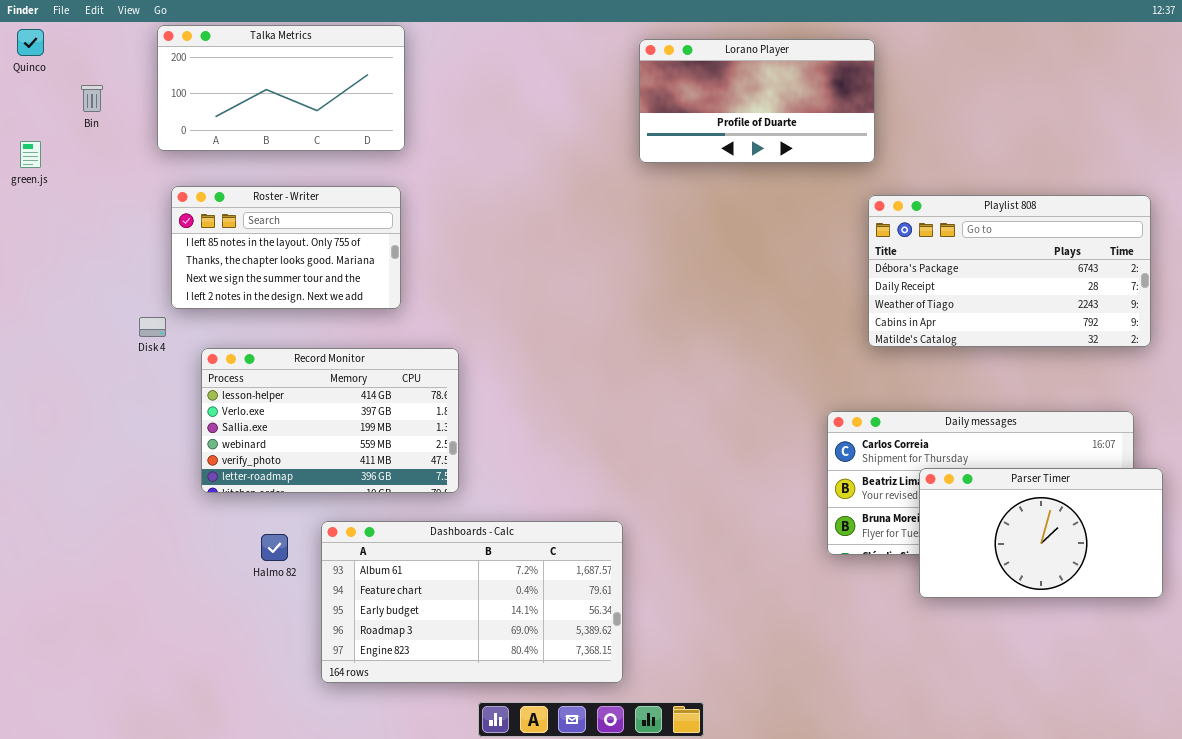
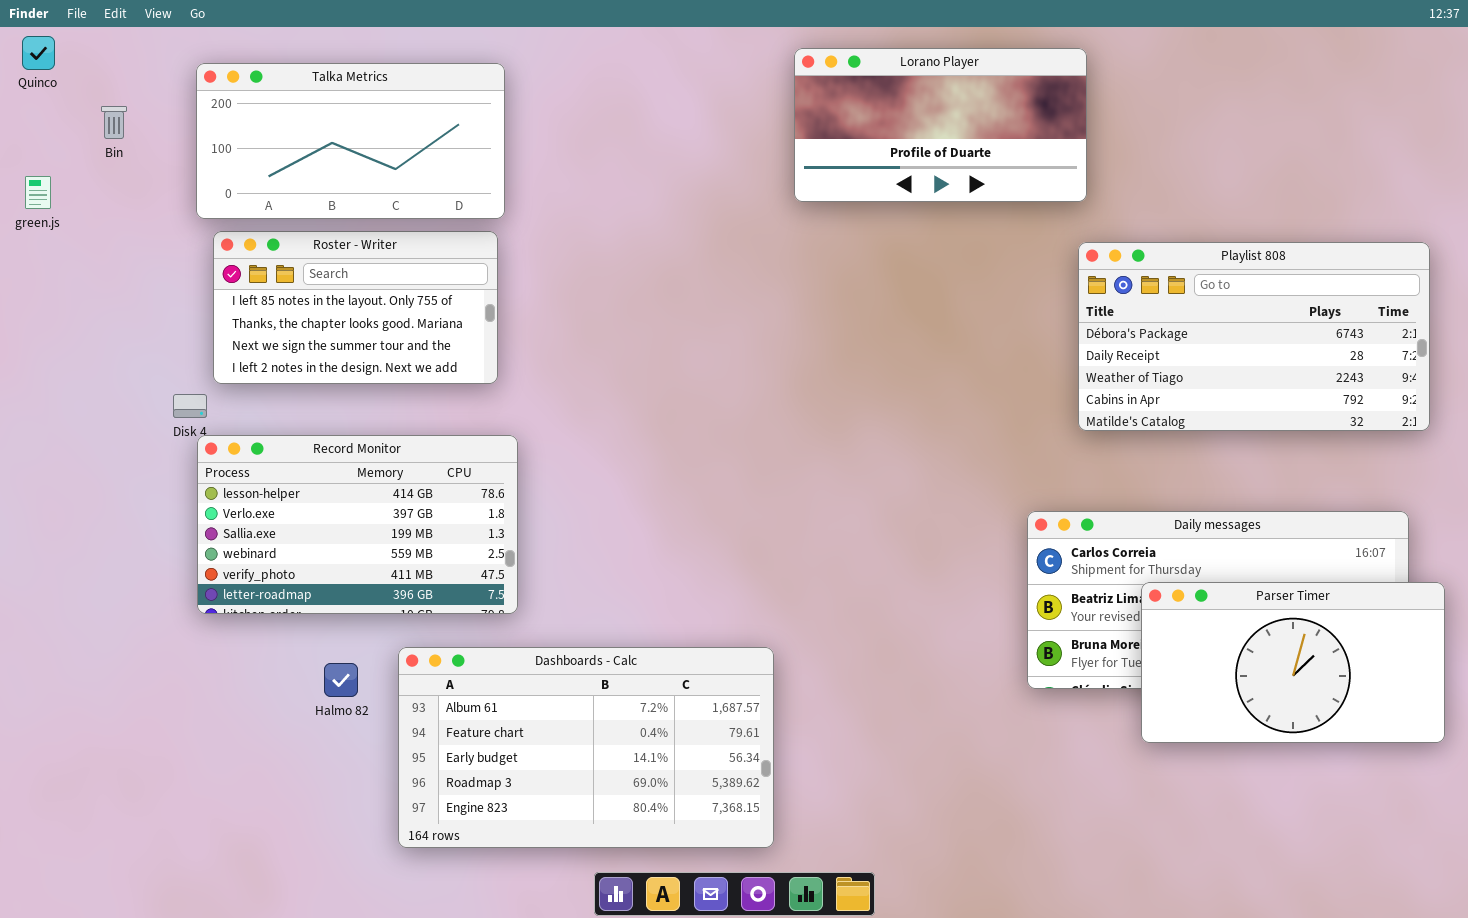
Talka Metrics: [157,25,405,151] -> [196,63,505,219], moved
Record Monitor: [201,348,459,493] -> [197,435,518,614], moved

